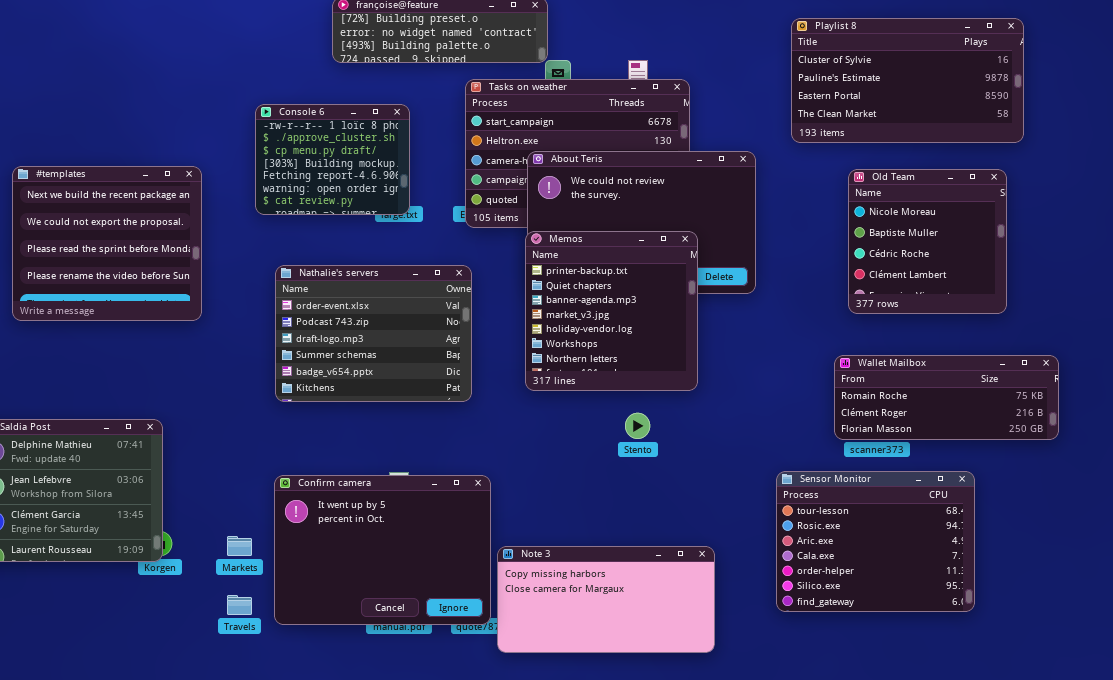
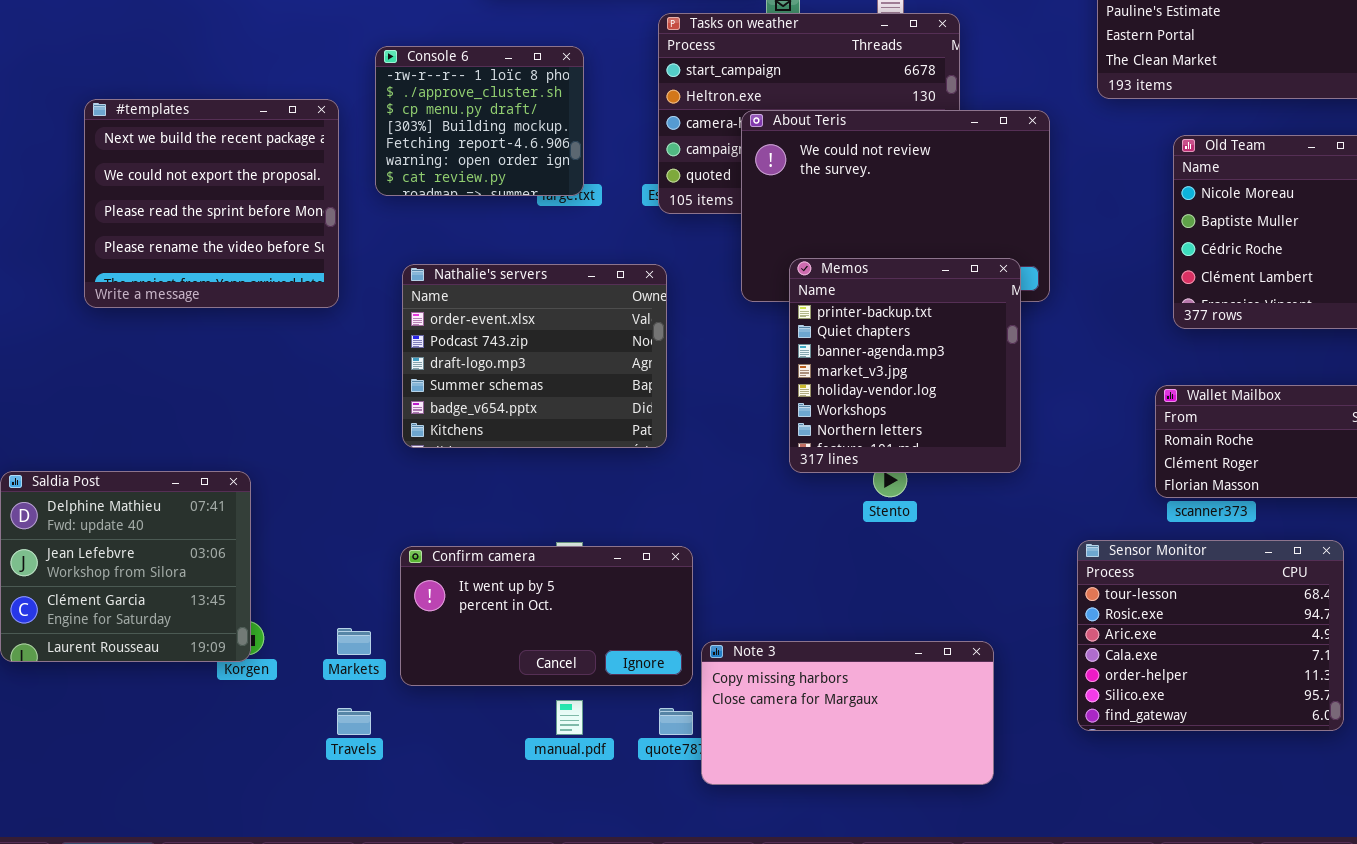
#templates: [12,166,202,321] -> [84,99,339,308], moved
Memos: [525,231,698,391] -> [789,258,1021,473], moved
Confirm camera: [274,475,491,625] -> [400,546,693,686], resized

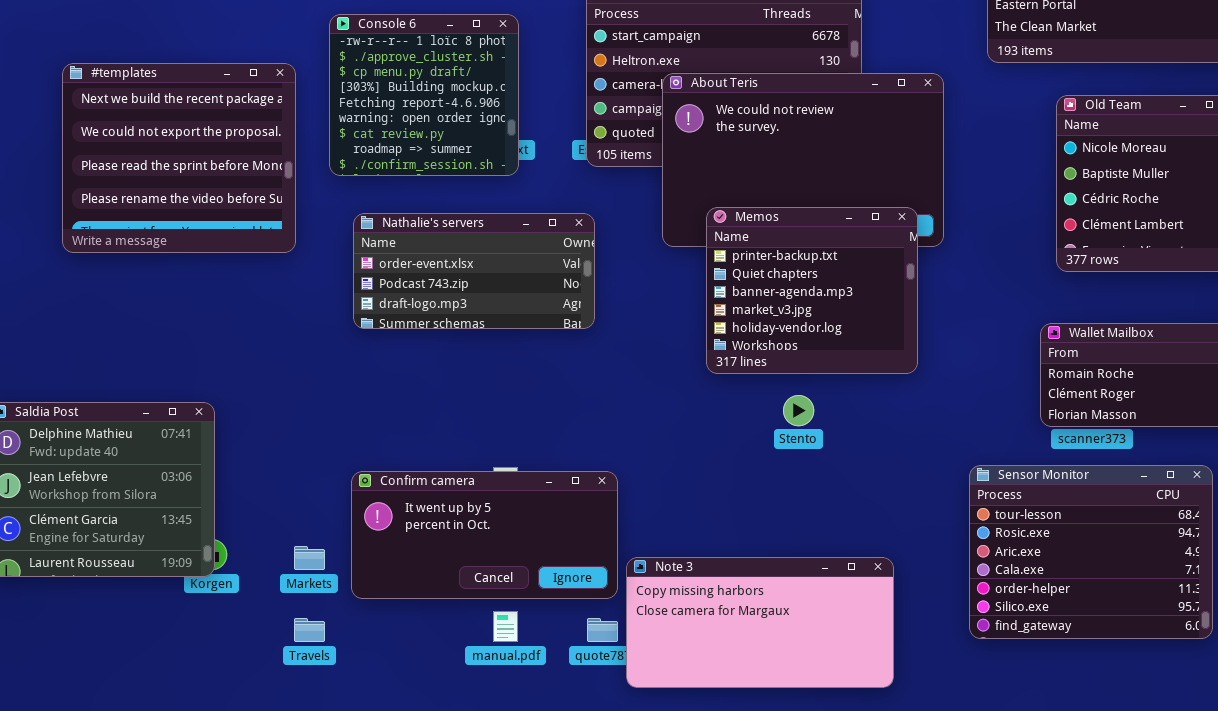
Console 6: [375,46,584,196] -> [329,14,519,176], resized
Memos: [789,258,1021,473] -> [706,207,918,374], resized
Nathalie's servers: [402,264,667,448] -> [353,213,595,329], resized

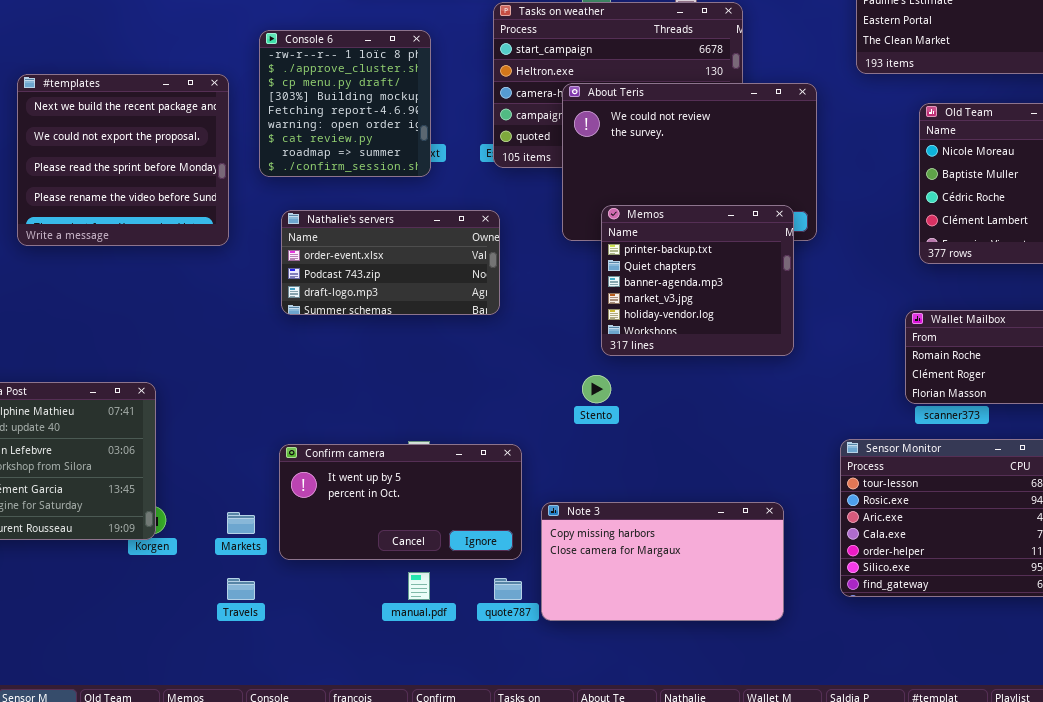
Stento: [783,395,814,426] -> [582,375,611,403], moved
Note 3: [626,557,894,688] -> [541,502,784,621], moved

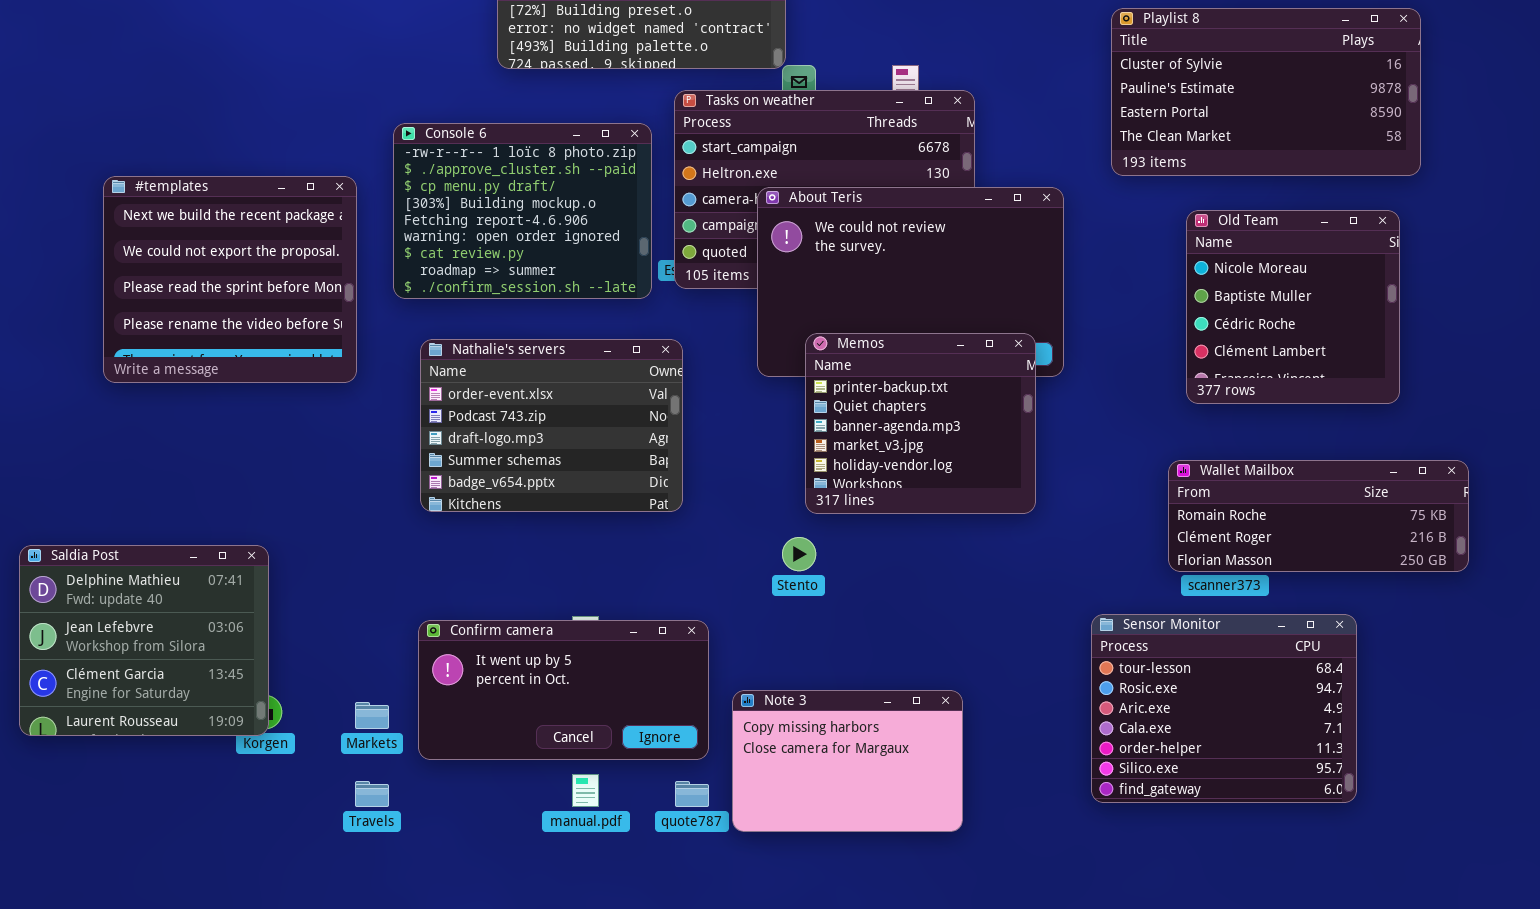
Console 6: [259,30,431,177] -> [393,123,652,299], resized
Nathalie's servers: [281,210,500,315] -> [420,339,683,512], resized
Note 3: [541,502,784,621] -> [732,690,963,832], resized

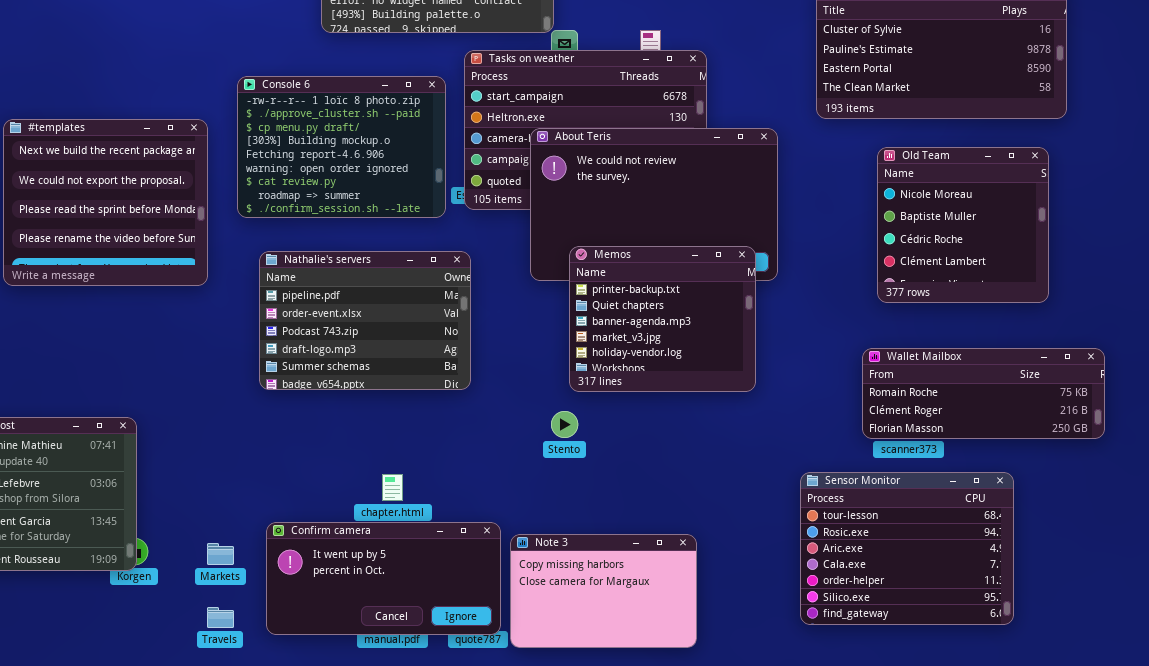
Nathalie's servers: [420,339,683,512] -> [259,251,471,390], scrolled up 1 row
Confirm camera: [418,620,709,760] -> [266,522,501,635], moved

